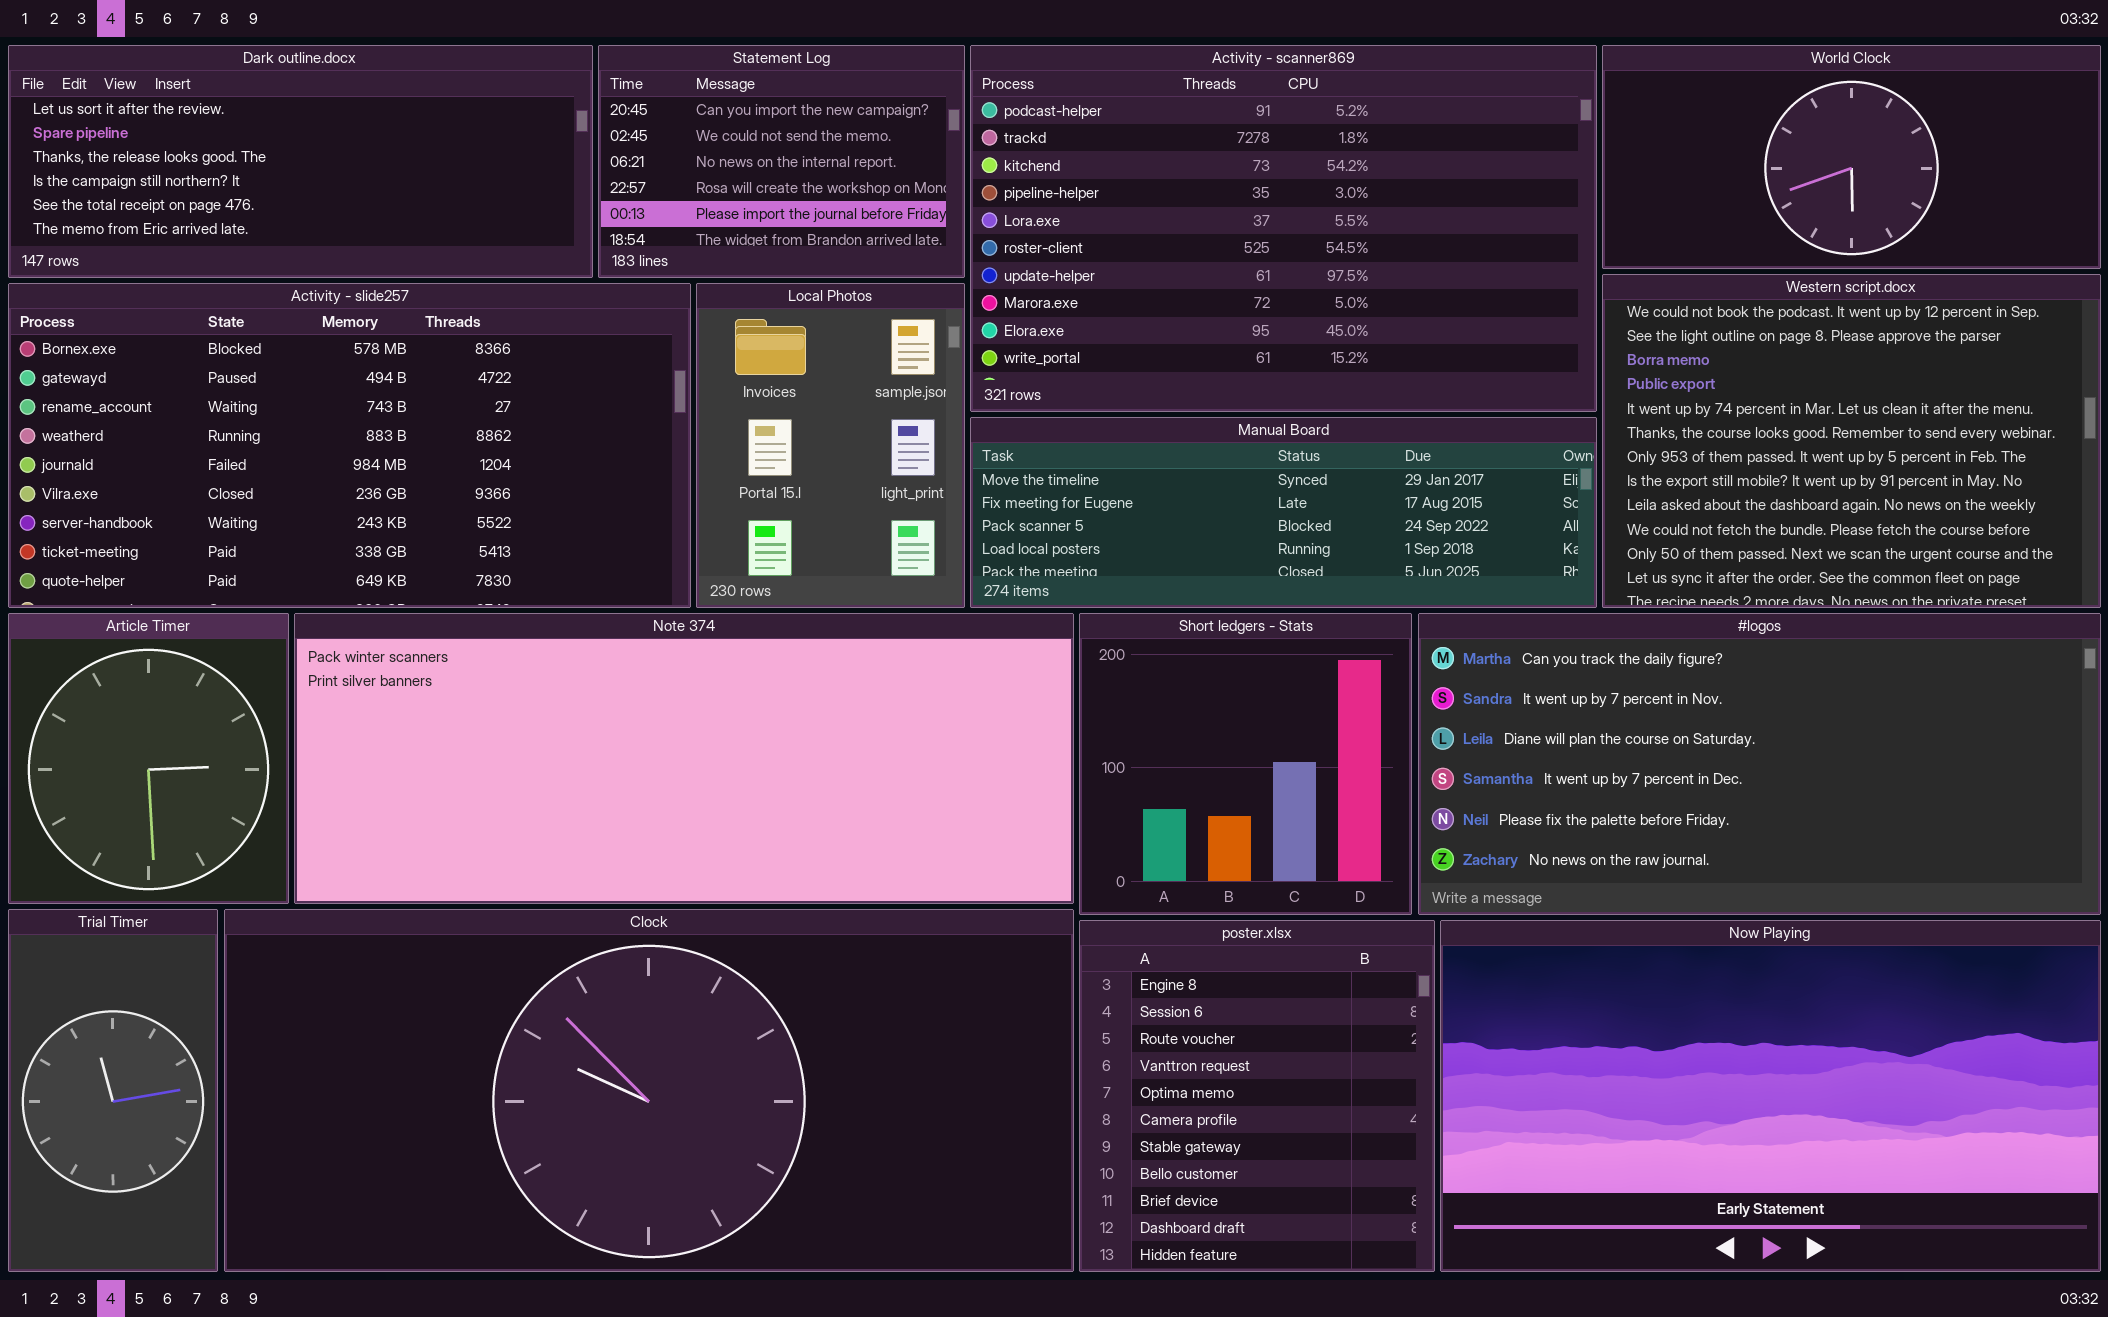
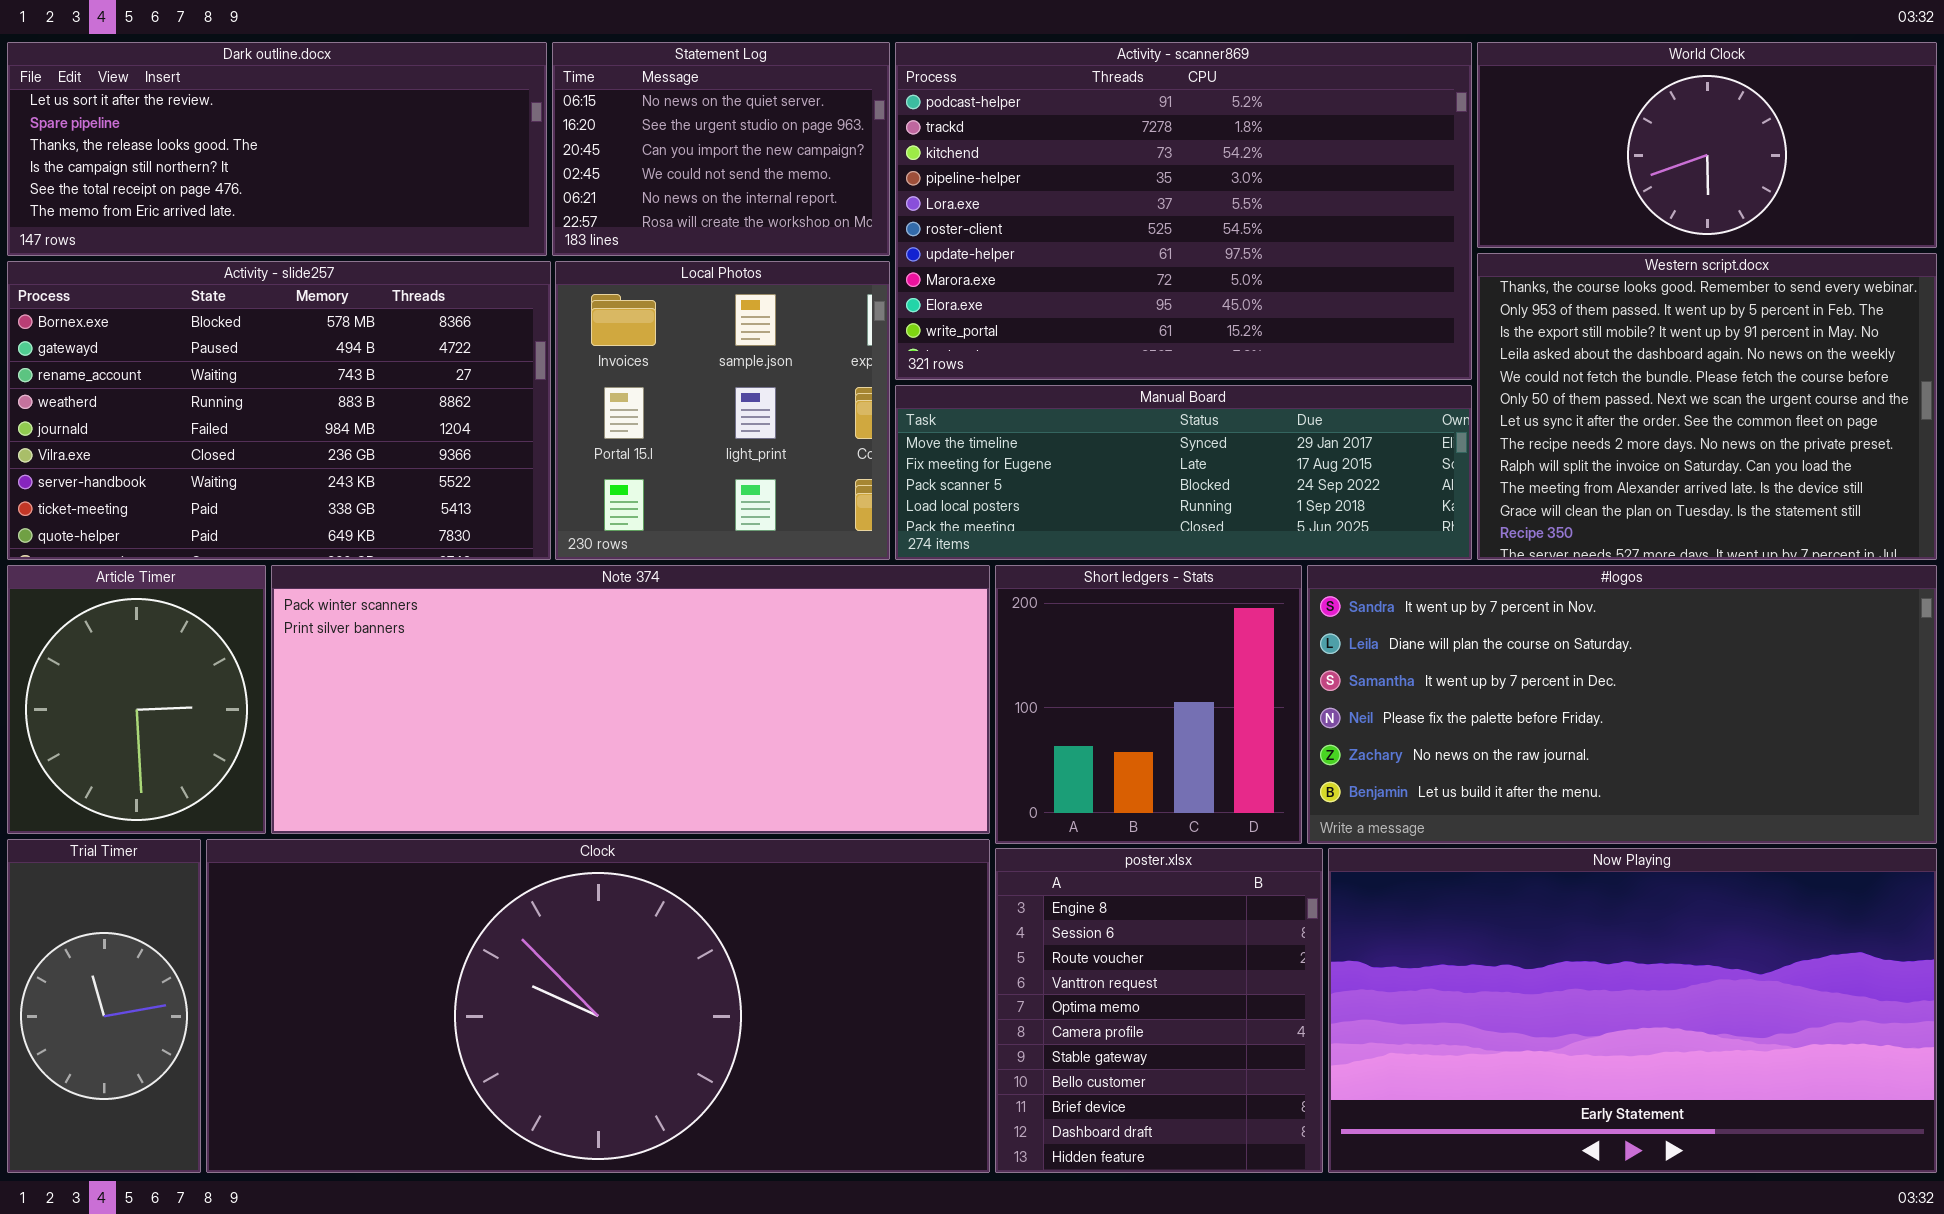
Statement Log: [598,45,965,278] -> [552,42,890,256], scrolled up 2 rows
Western script.docx: [1602,274,2101,608] -> [1477,253,1937,560], scrolled down 5 rows
Activity - slide257: [8,283,691,608] -> [7,261,551,560], resized
Local Photos: [696,283,965,608] -> [555,261,890,560], resized
#logos: [1418,613,2101,915] -> [1307,565,1937,844], scrolled down 1 row

